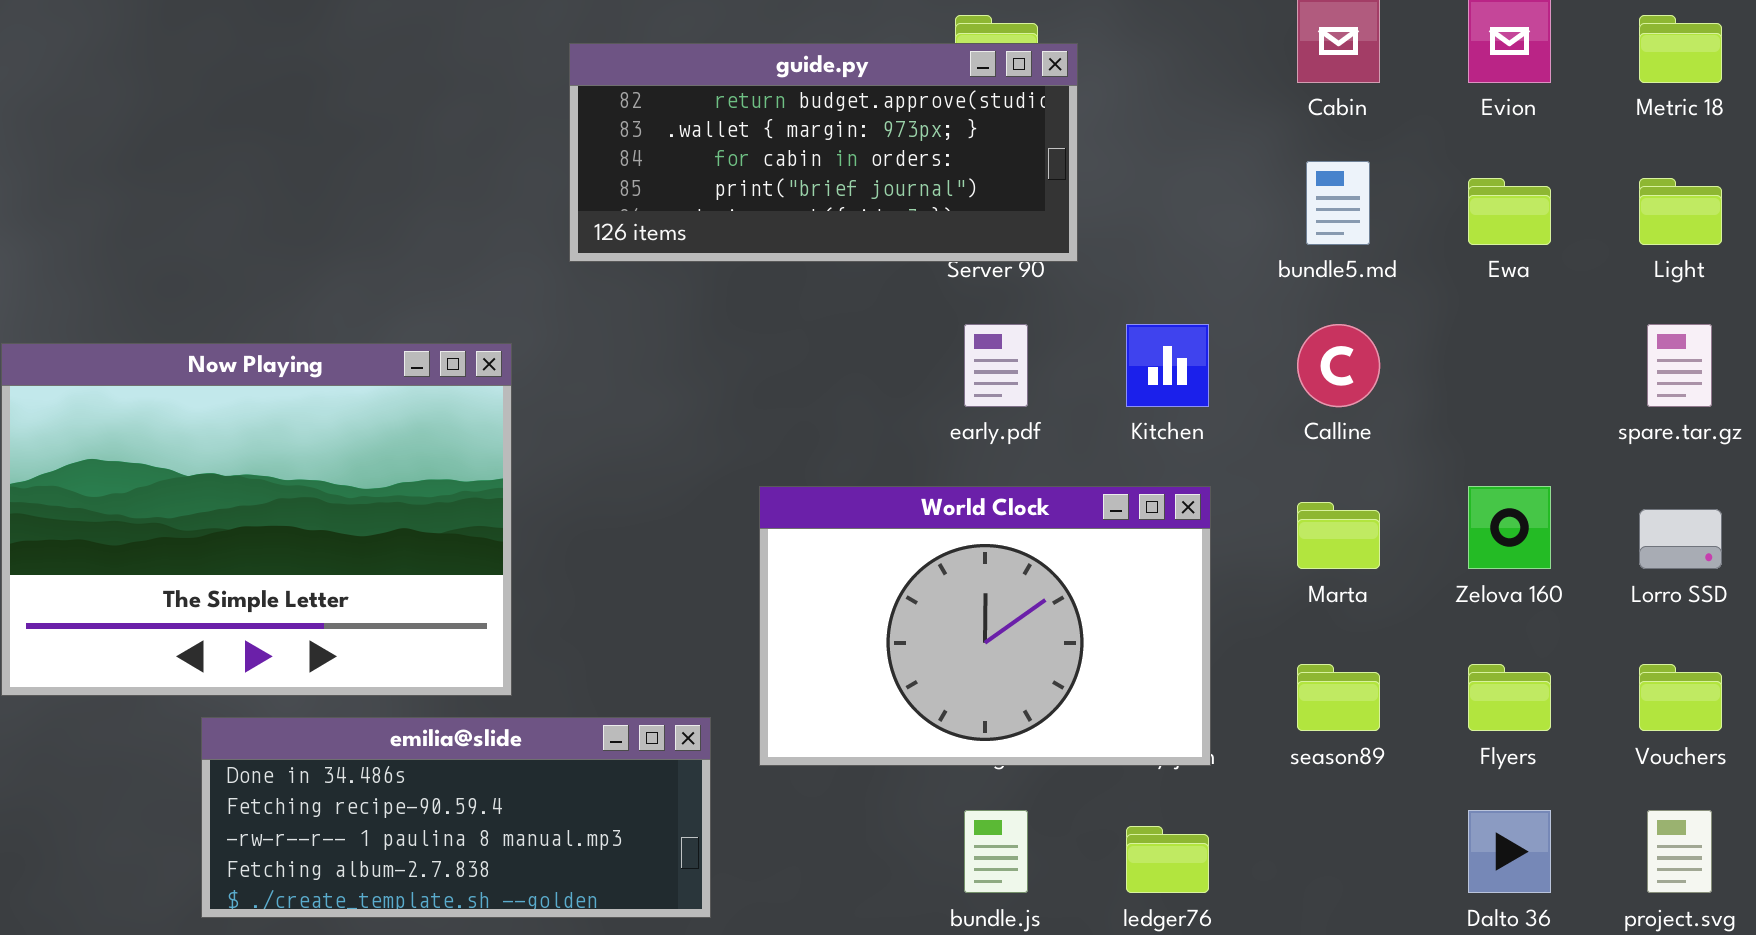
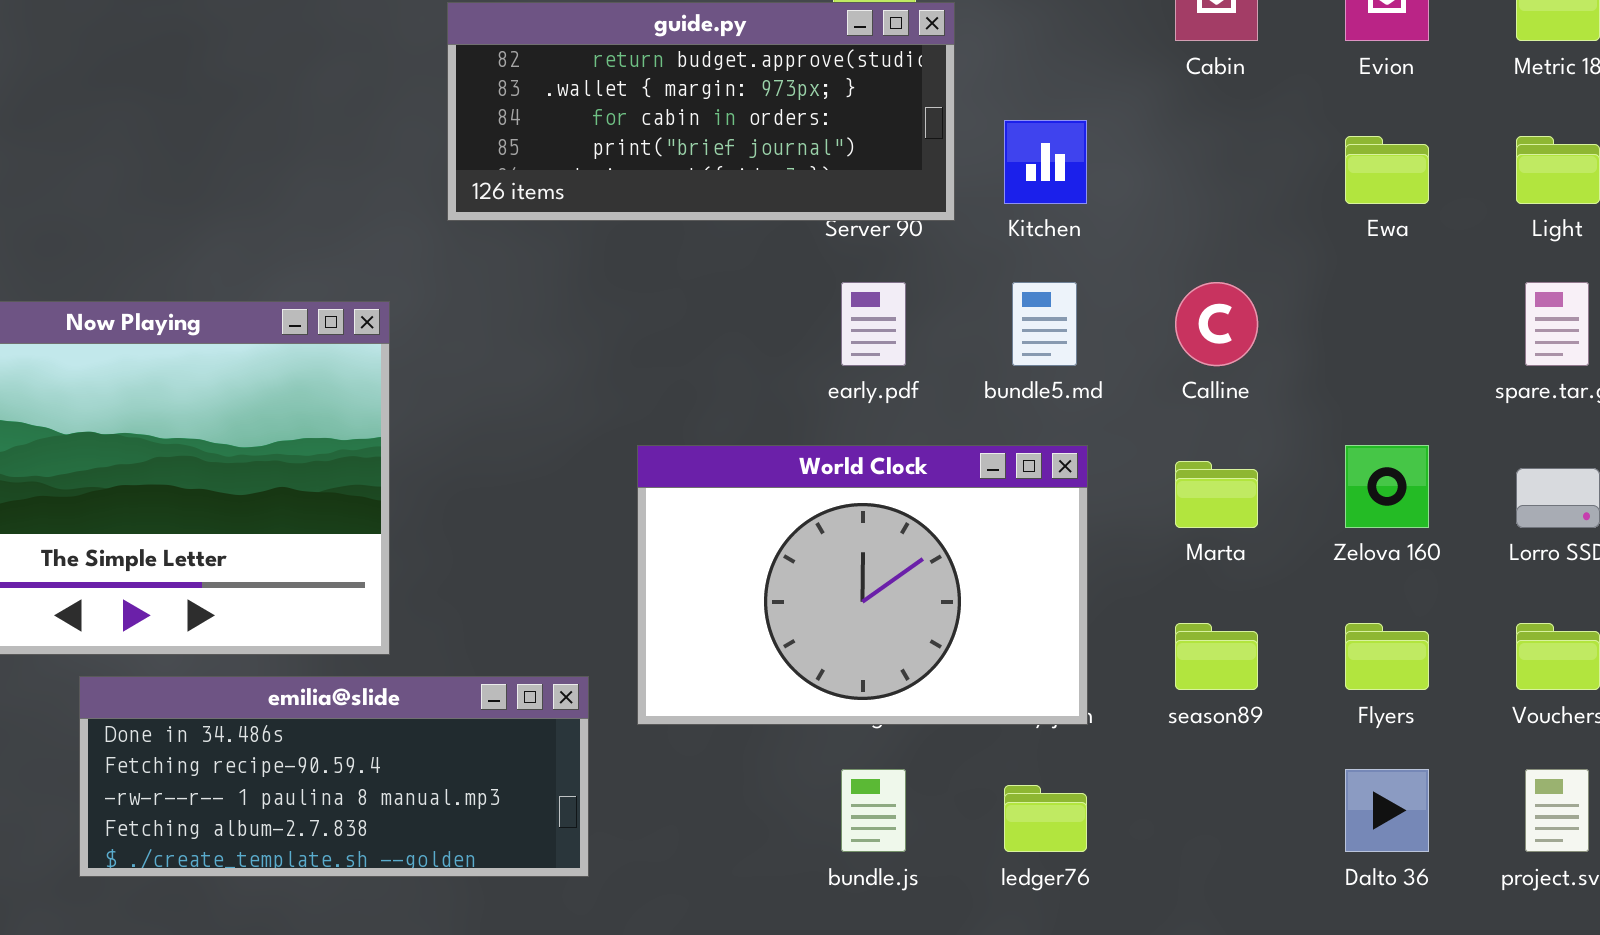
bundle5.md: [1306,161,1370,245] -> [1012,282,1077,366], moved
Kitchen: [1126,324,1209,407] -> [1004,120,1087,204], moved

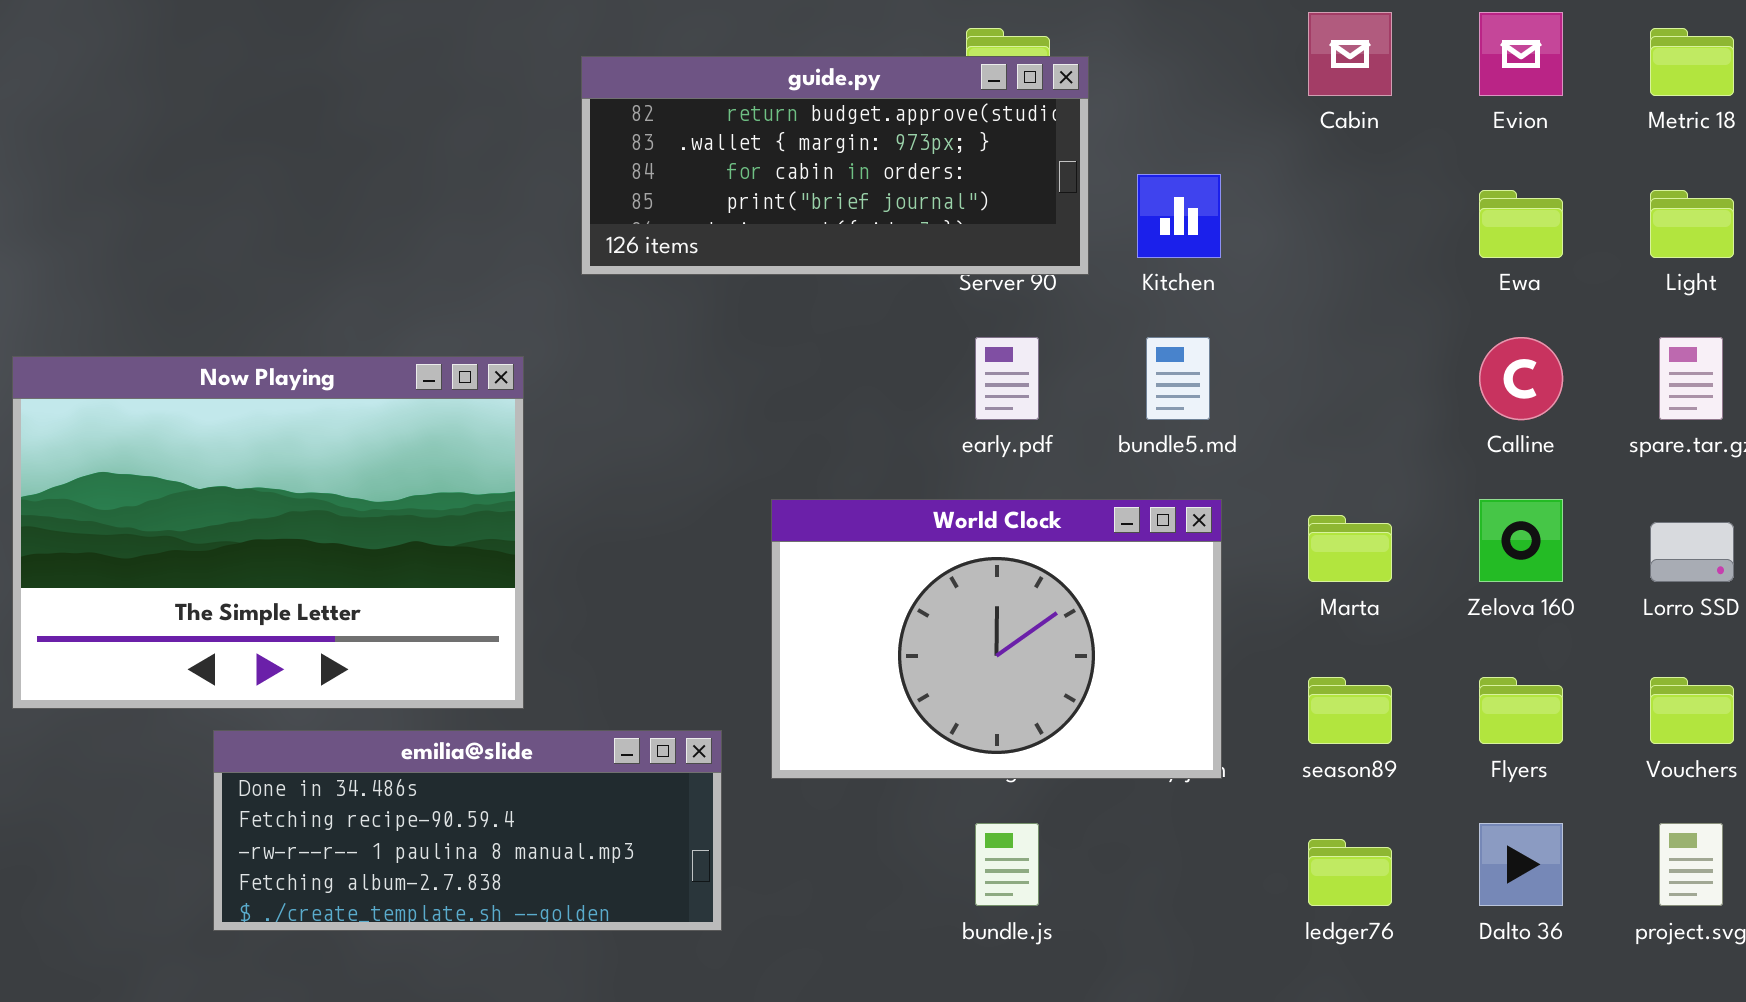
Calline: [1175,282,1258,366] -> [1479,337,1563,420], moved
ledger76: [1004,785,1087,852] -> [1308,839,1392,906], moved

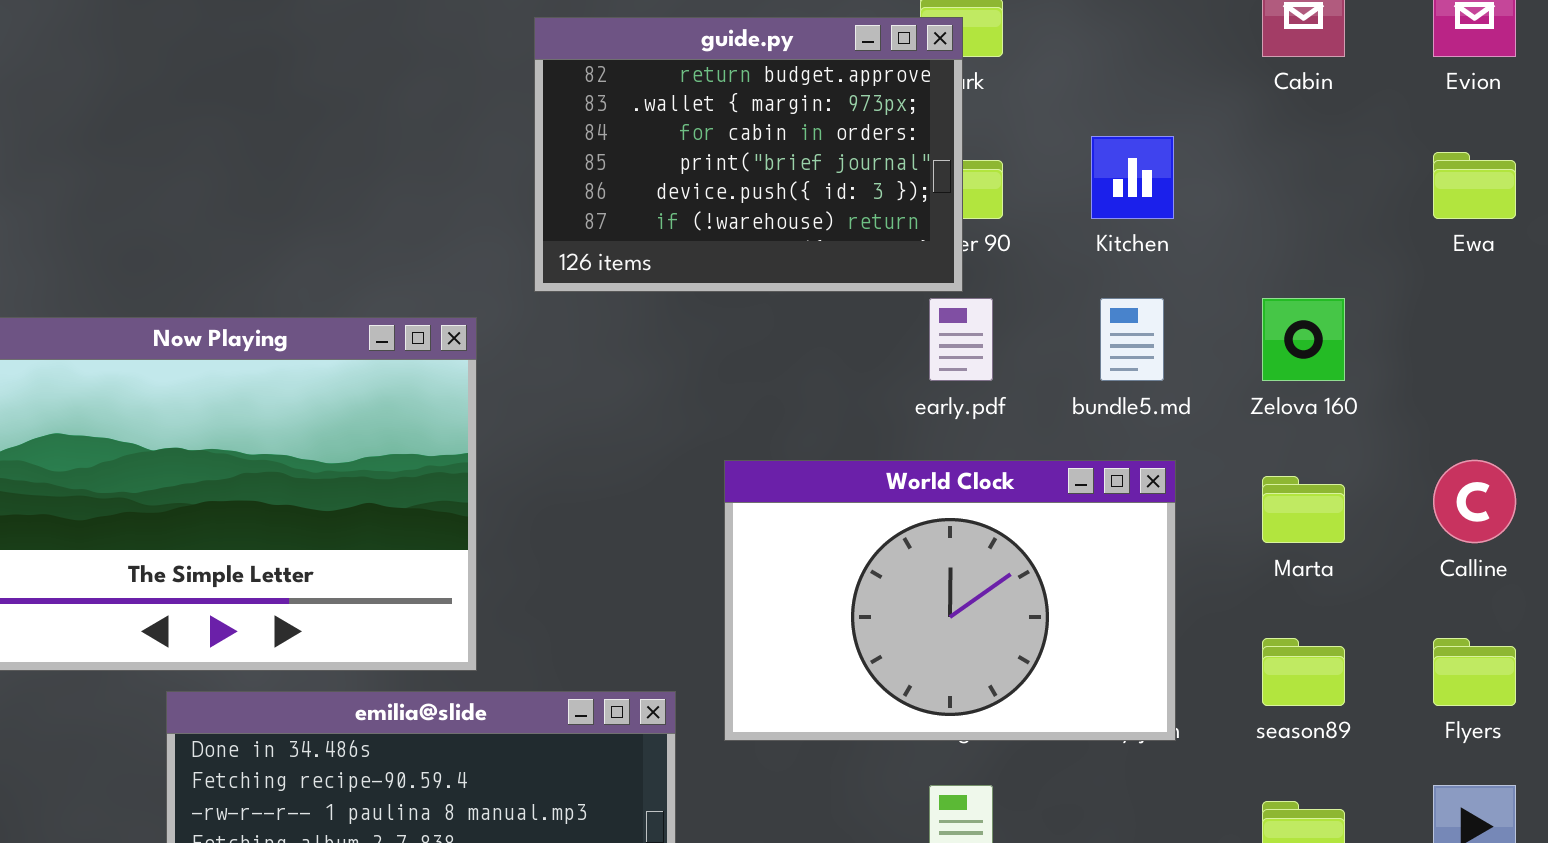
guide.py: [581,56,1089,275] -> [534,17,963,292], resized
Calline: [1479,337,1563,420] -> [1433,460,1516,543], moved
Zelova 160: [1479,499,1563,582] -> [1262,298,1345,381], moved

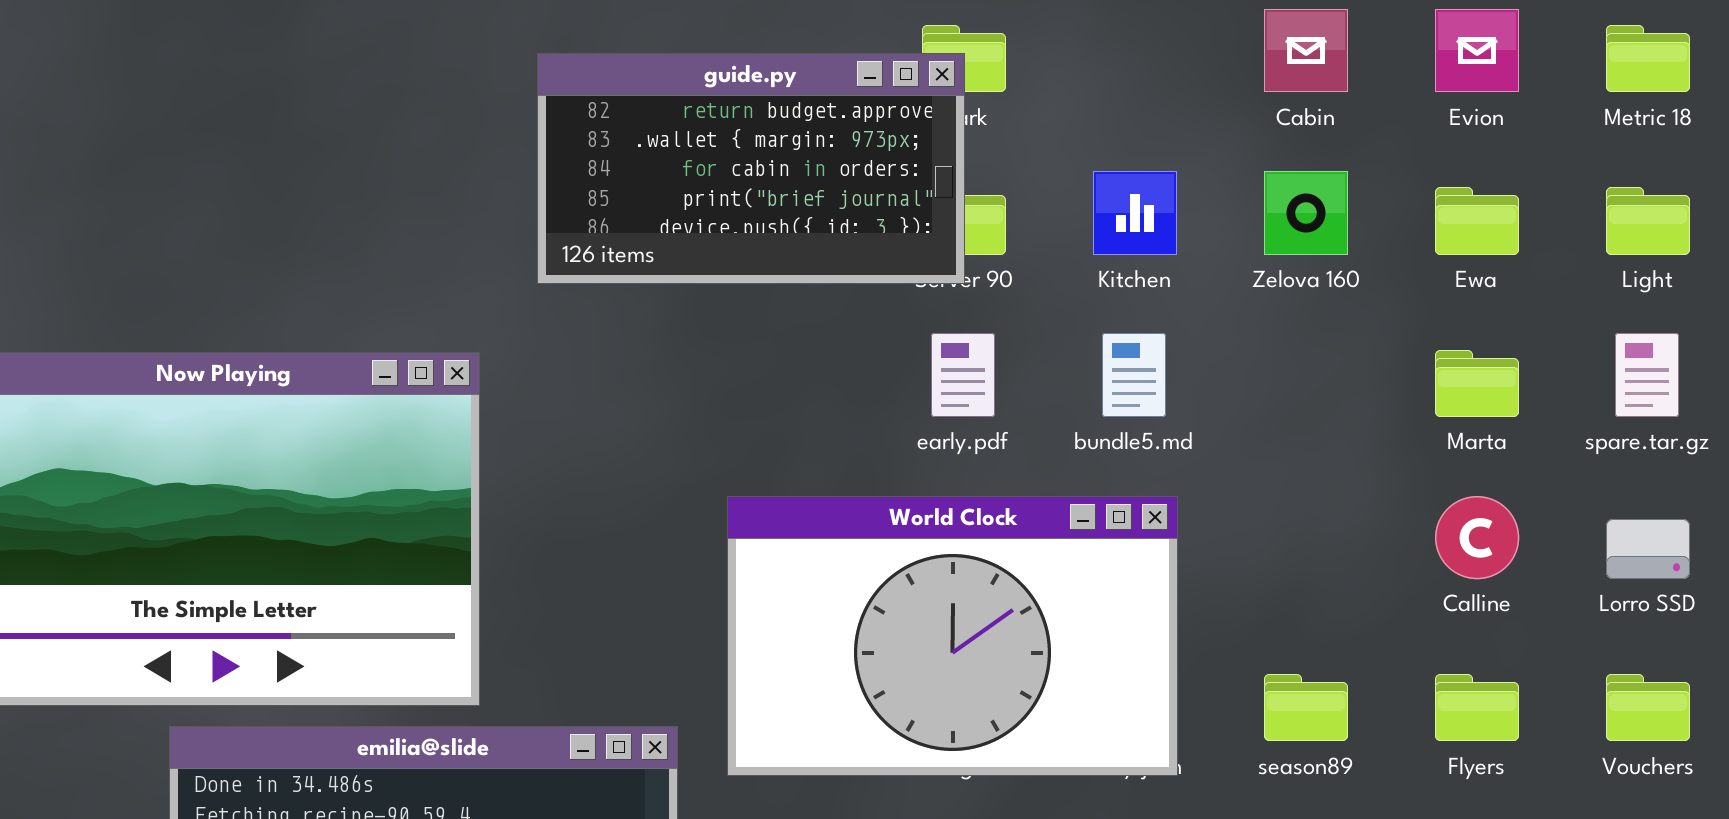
guide.py: [534,17,963,292] -> [537,53,965,284], resized
Zelova 160: [1262,298,1345,381] -> [1264,171,1348,255], moved
Marta: [1262,476,1345,543] -> [1435,350,1519,417], moved

